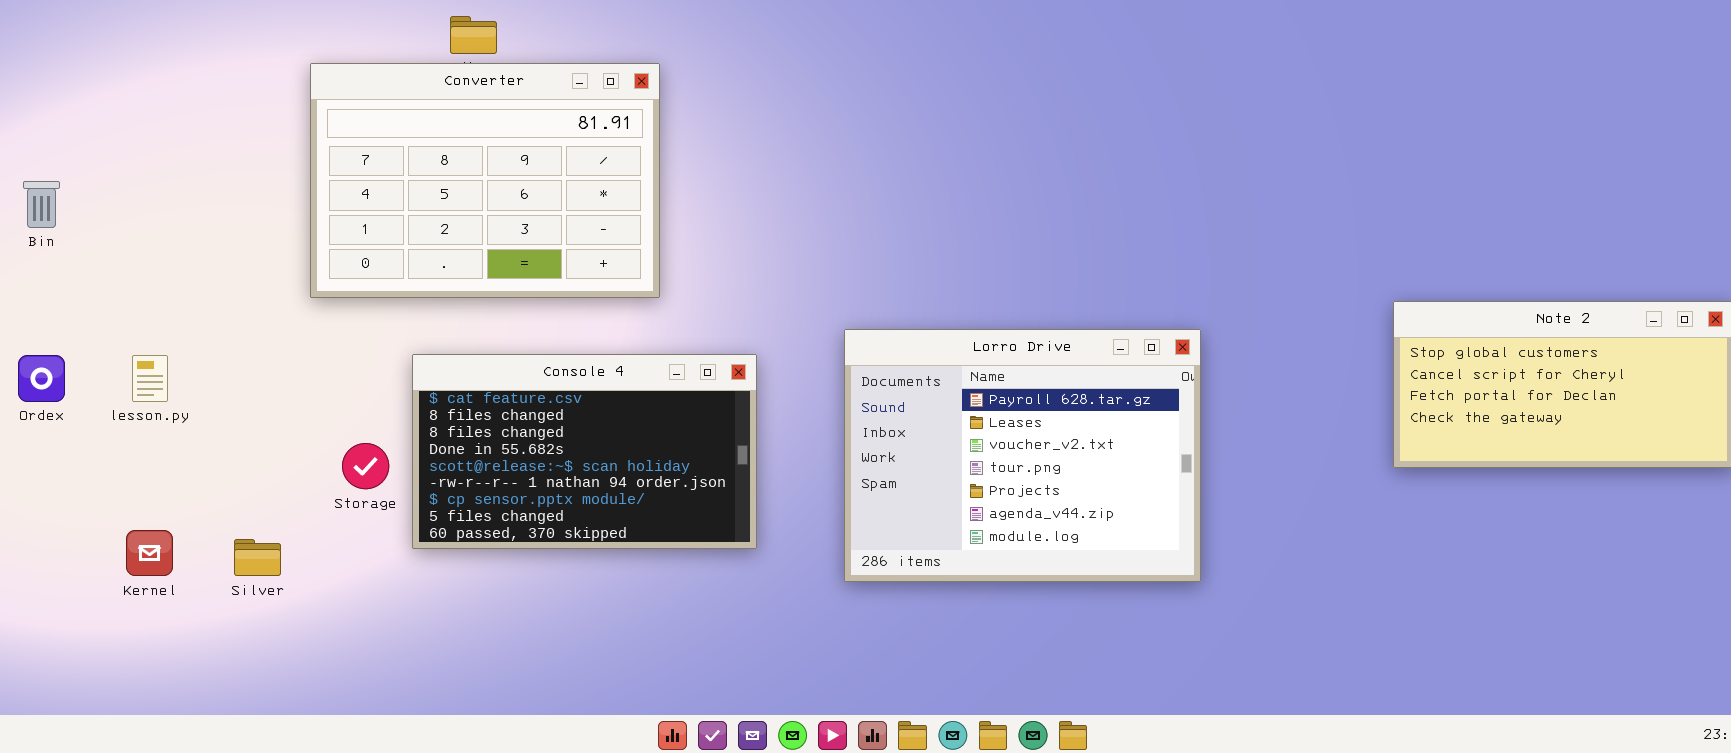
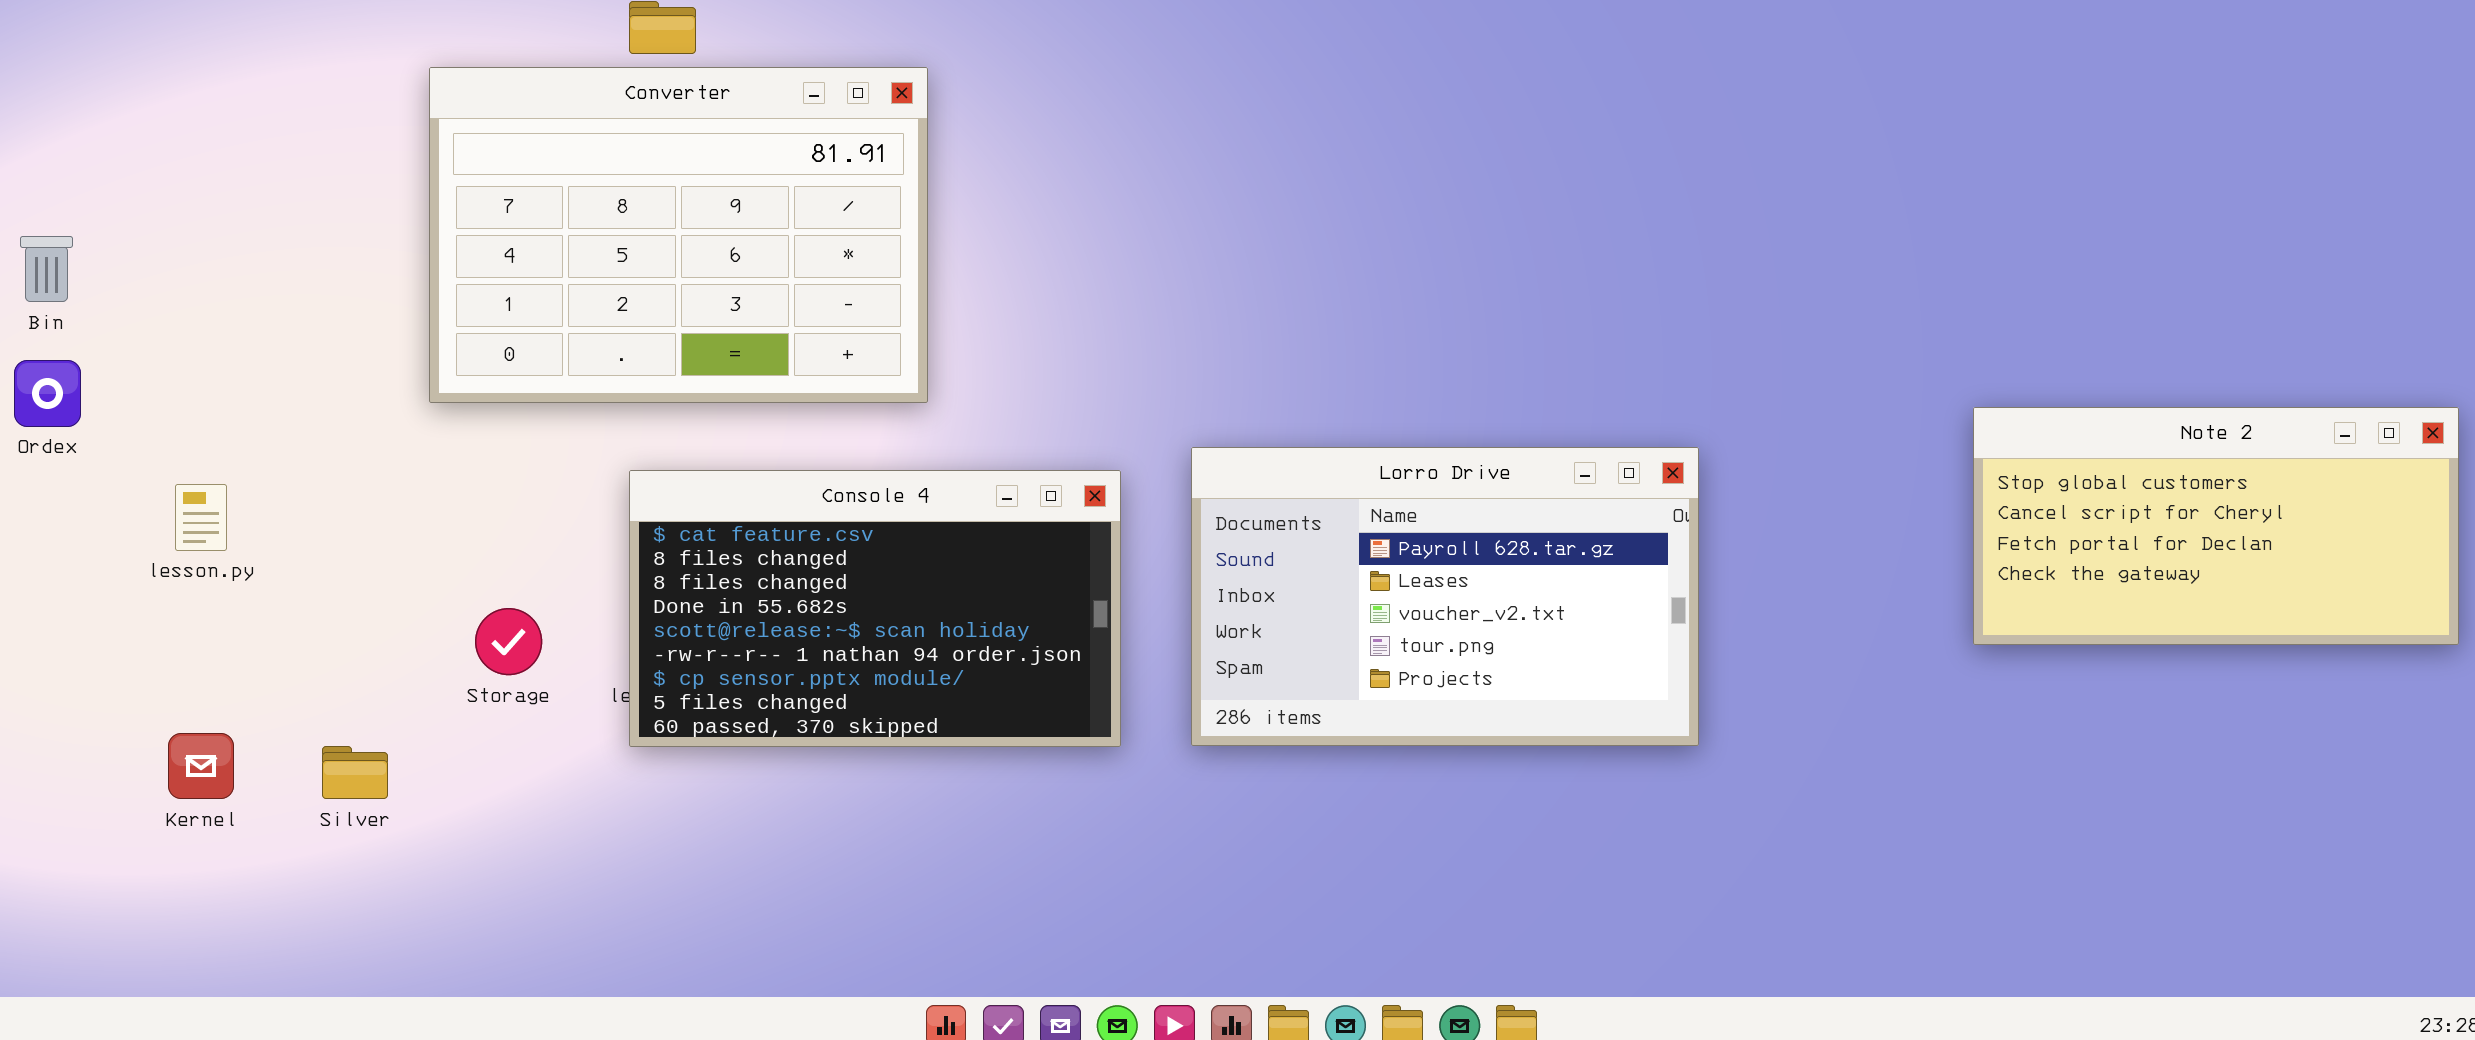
Lorro Drive: [844,329,1201,582] -> [1191,447,1699,746], resized
Console 4: [412,354,757,549] -> [629,470,1121,747], moved
Ordex: [18,355,65,402] -> [14,360,81,427], moved

